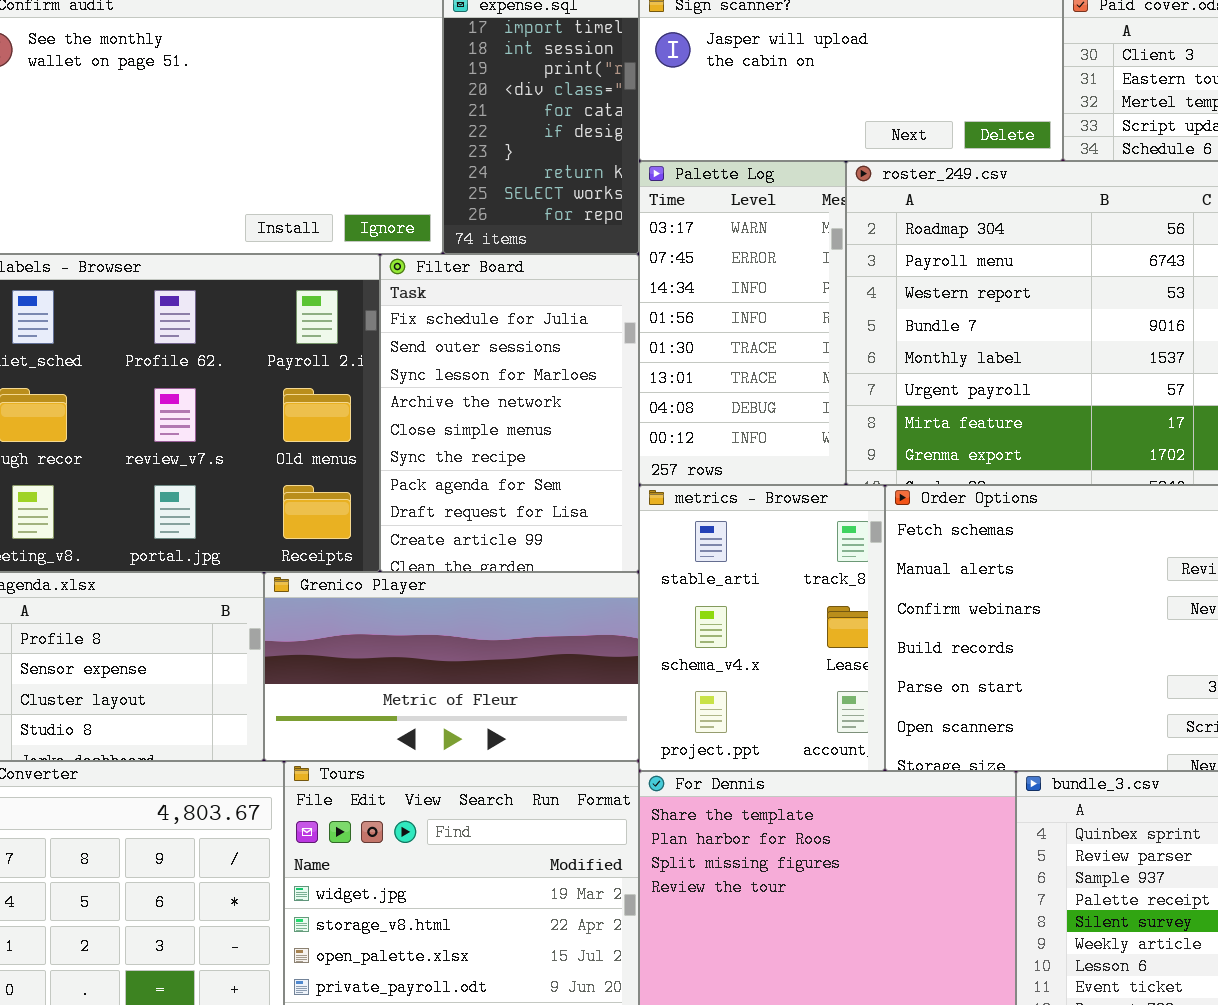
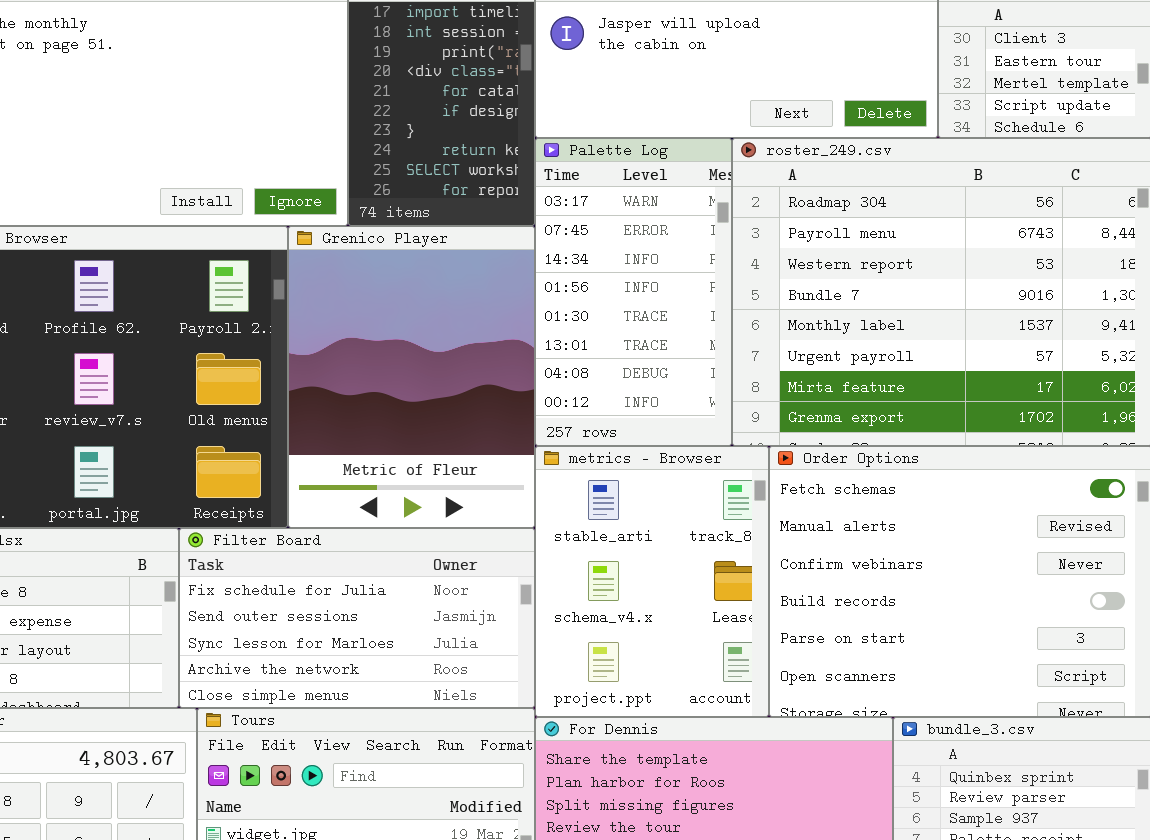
Filter Board: [380,254,639,572] -> [179,528,535,708], moved, resized
Grenico Player: [264,572,639,761] -> [288,226,535,528], moved, resized

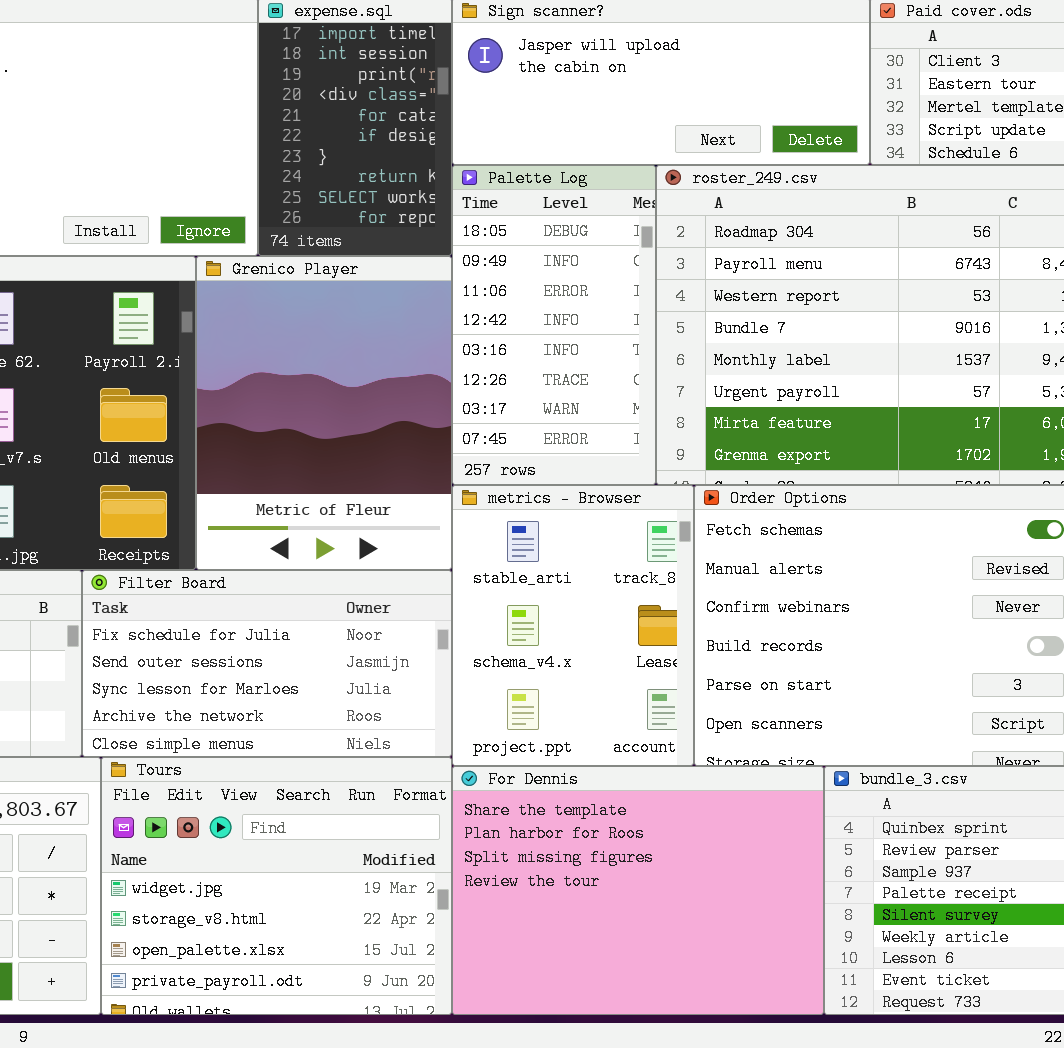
Palette Log: [535,138,732,446] -> [452,165,656,485], scrolled up 6 rows

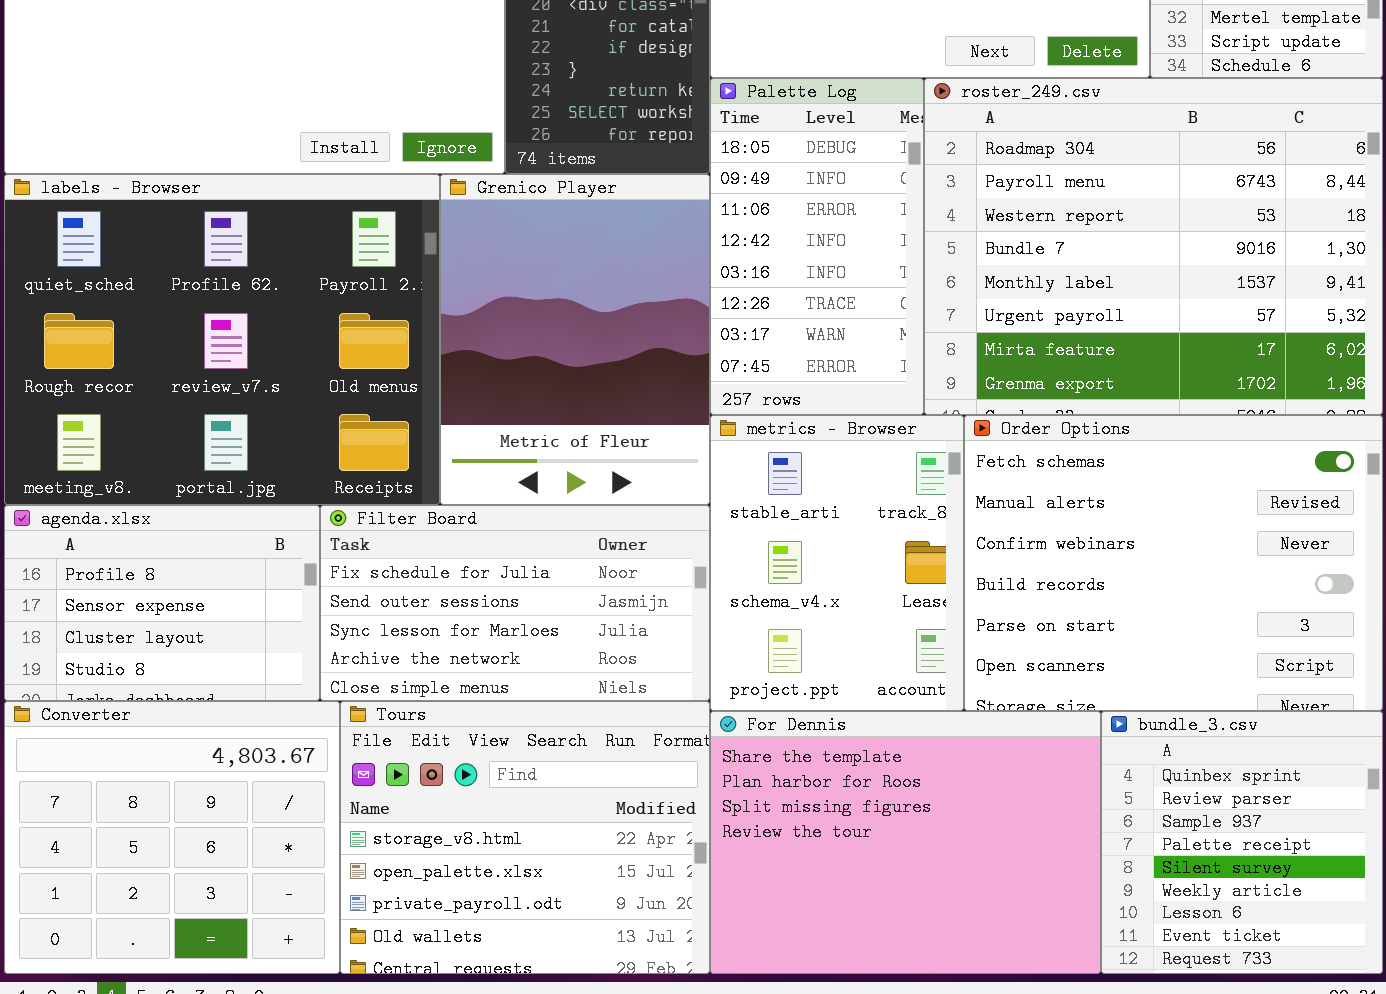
Tours: [101,757,452,1015] -> [340,701,710,974], scrolled down 1 row

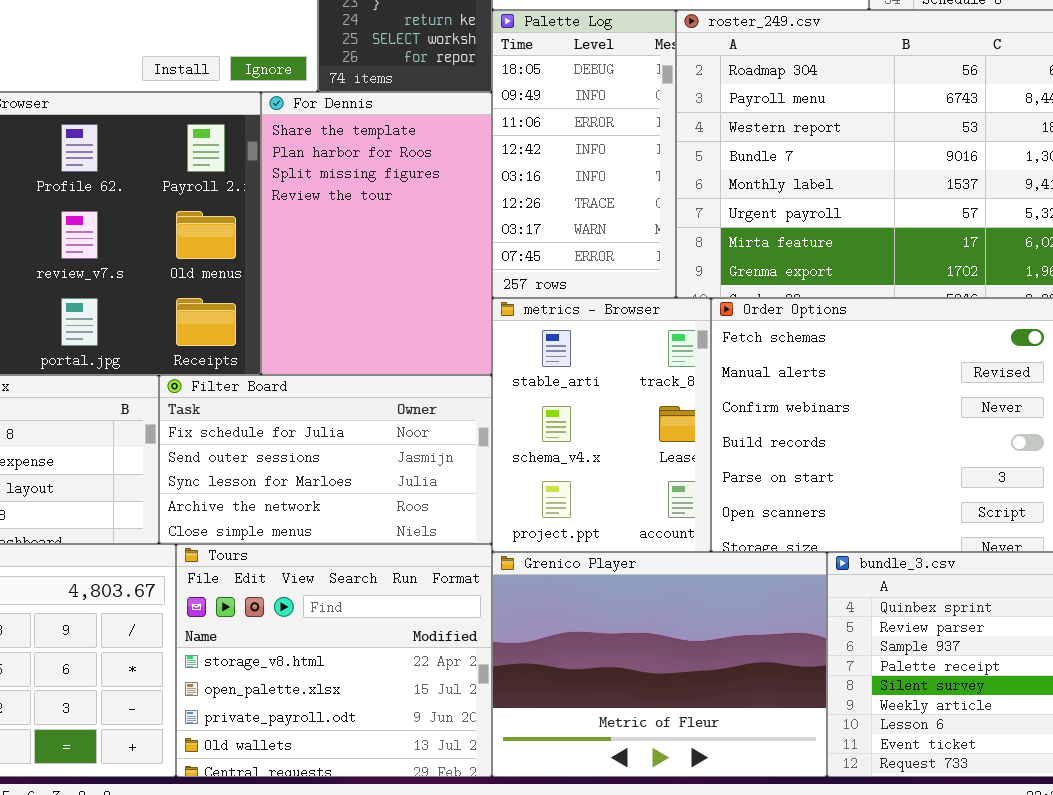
Grenico Player: [440,174,710,505] -> [492,552,827,777], moved, resized
For Dennis: [710,711,1101,974] -> [261,92,492,375], moved, resized

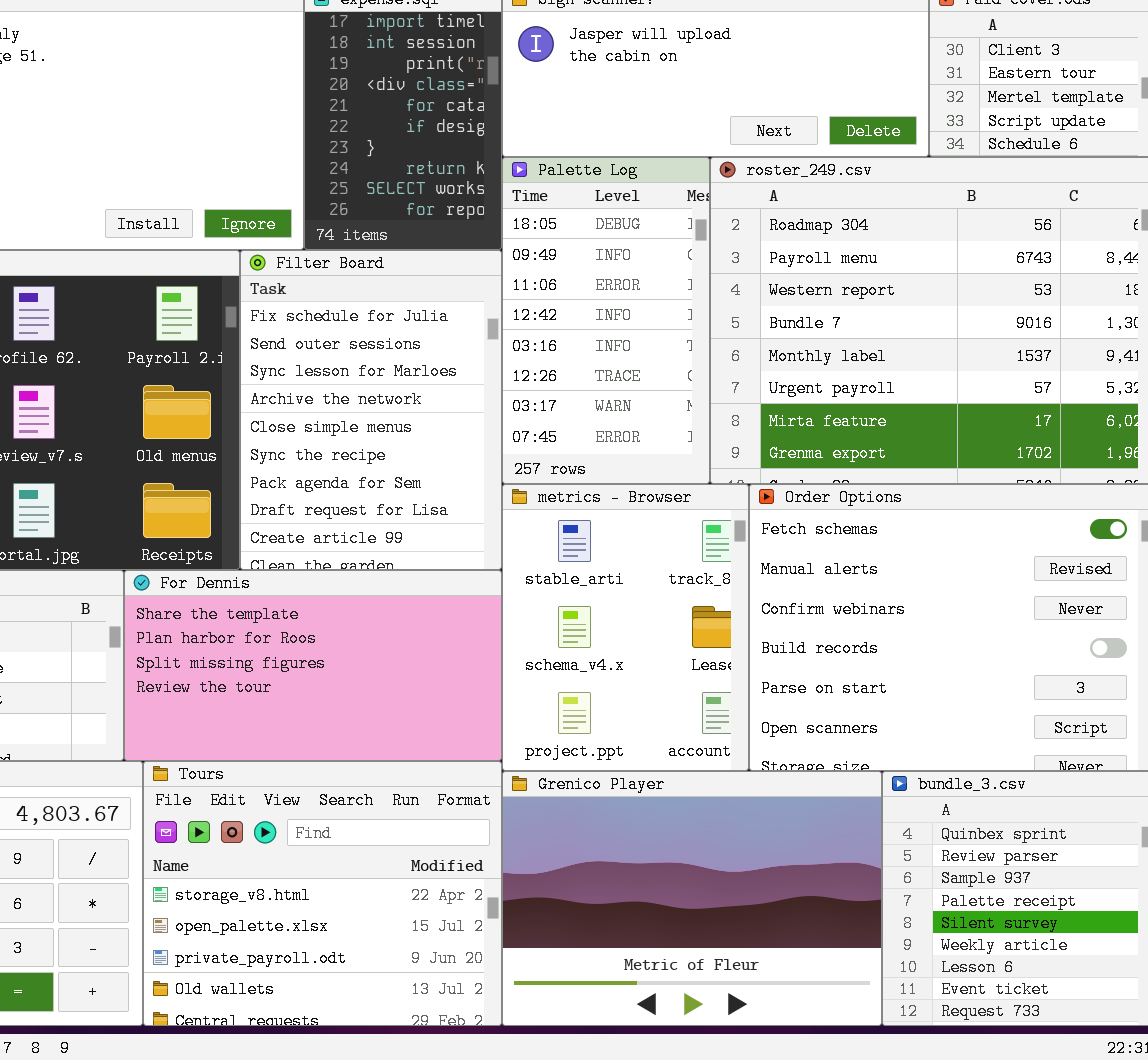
For Dennis: [261,92,492,375] -> [124,570,502,761], moved, resized
Filter Board: [159,375,492,544] -> [240,250,502,570], moved, resized

